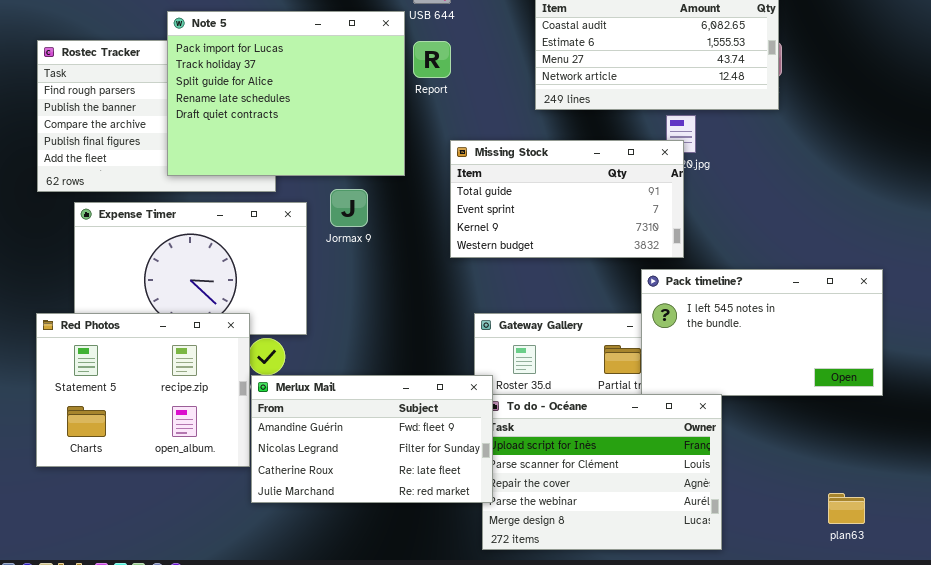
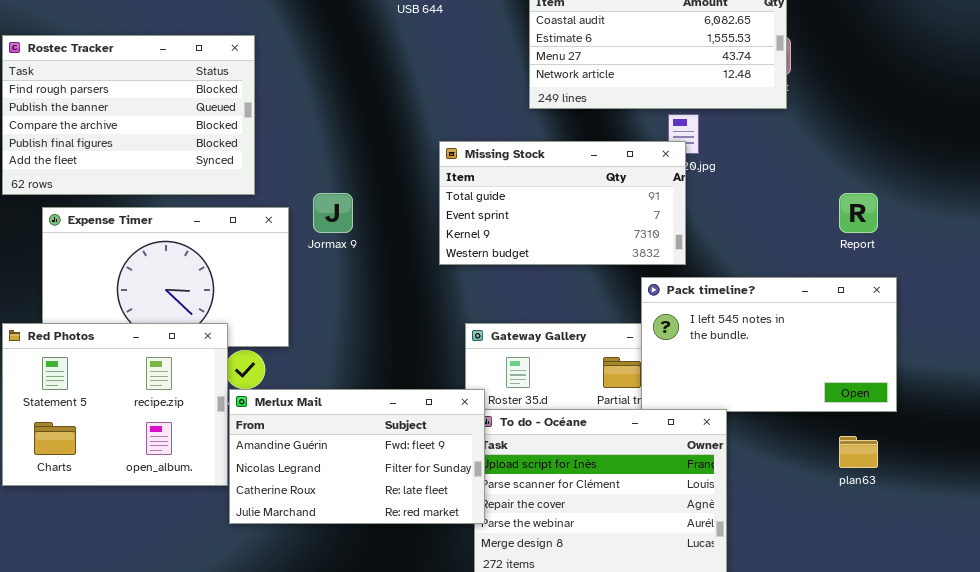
Note 5: [167,11,405,176] -> none, closed
Report: [413,41,451,78] -> [839,193,878,233], moved
plan63: [828,493,865,524] -> [839,436,878,468], moved

